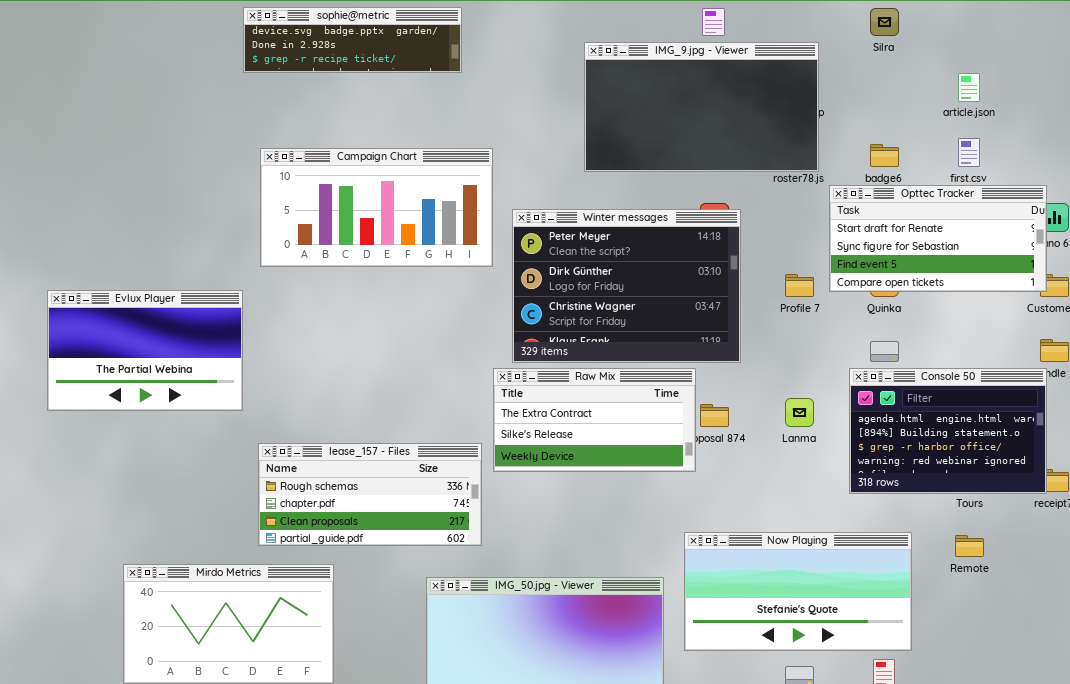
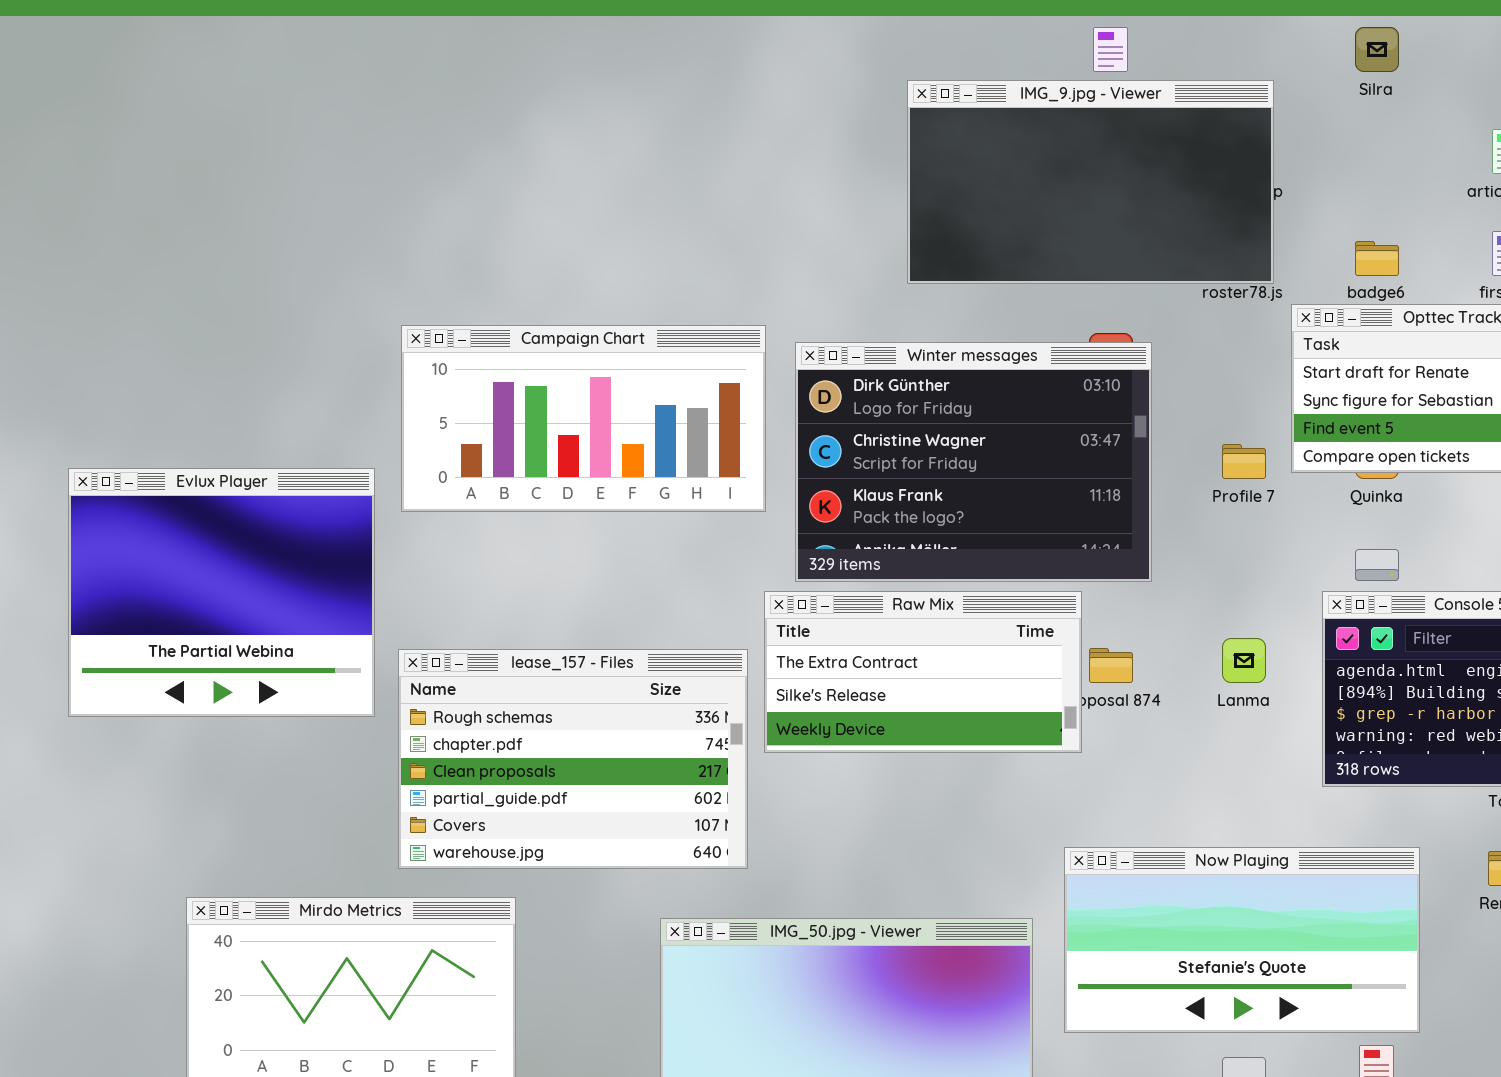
sophie@metric: [243,7,462,73] -> none, closed
Campaign Chart: [260,148,493,267] -> [401,325,766,512], moved
Winter messages: [512,209,741,363] -> [795,342,1152,582], scrolled down 1 row
Evlux Player: [47,290,243,411] -> [68,468,375,717], resized
lease_157 - Files: [258,443,482,546] -> [398,649,748,869], resized

